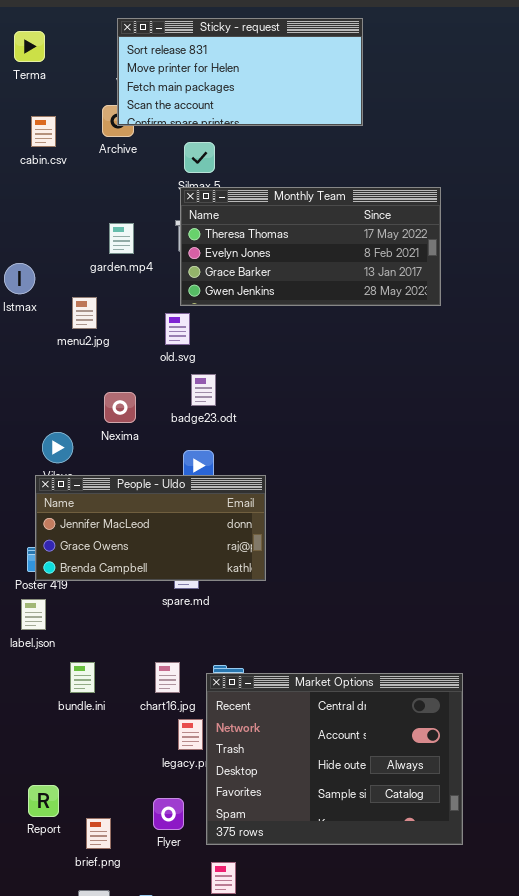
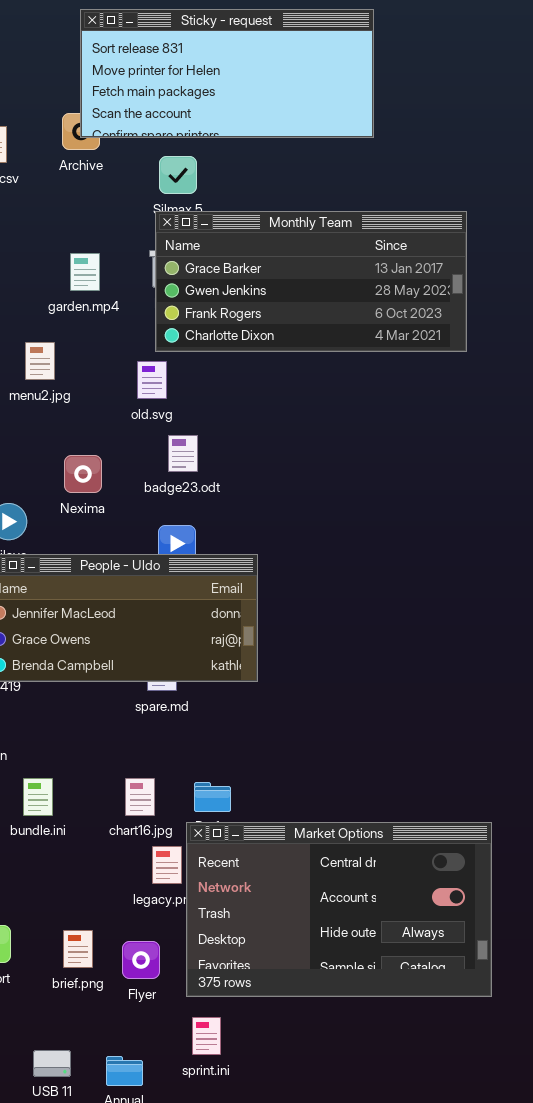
Monthly Team: [180,187,441,306] -> [155,211,467,352], scrolled down 2 rows
Market Options: [206,673,463,845] -> [186,822,492,997], resized
brief.png: [86,818,111,849] -> [63,930,93,968], moved

